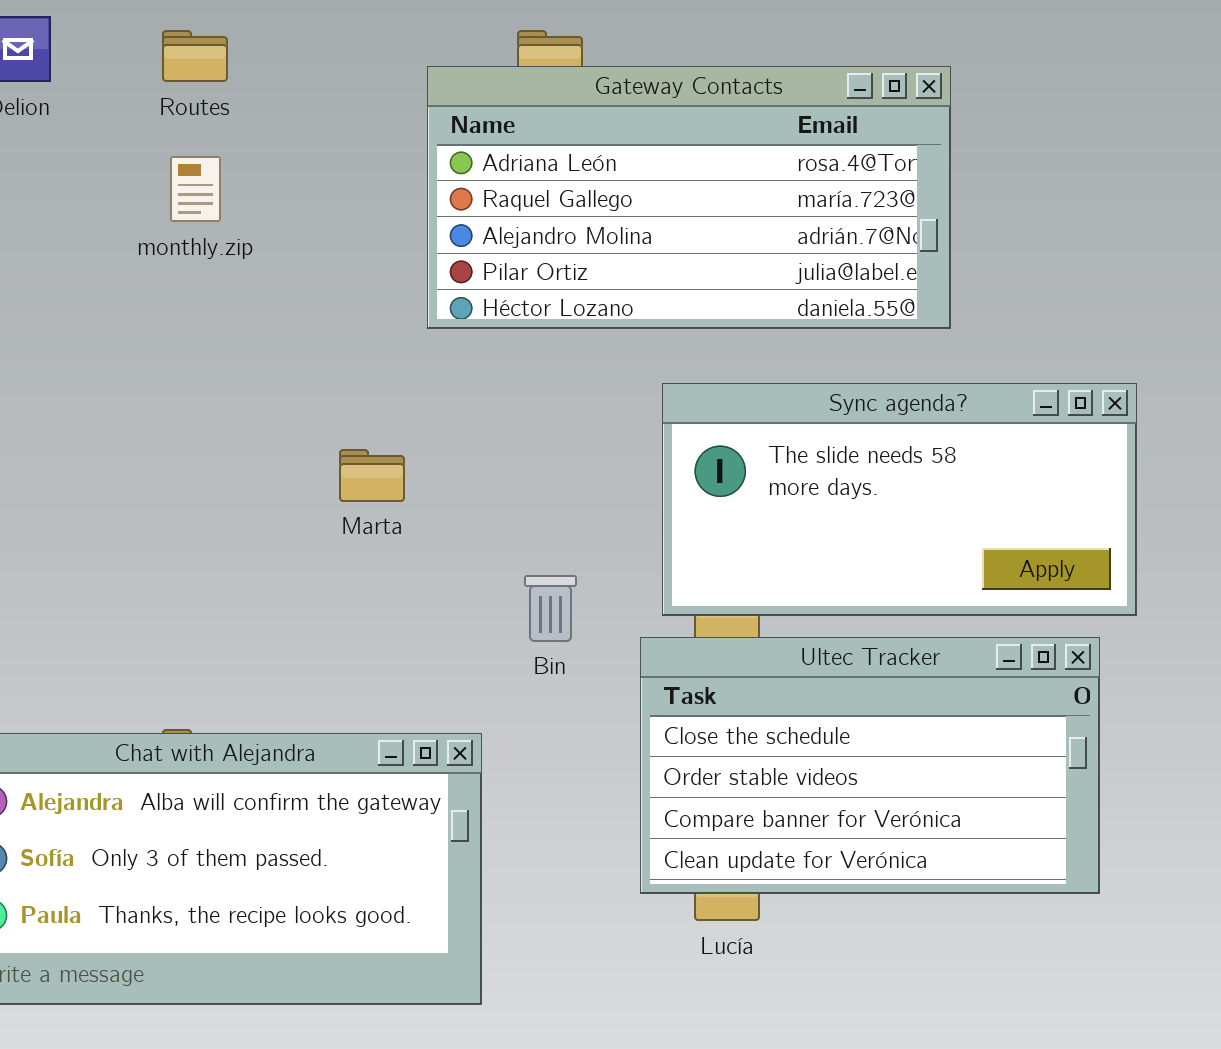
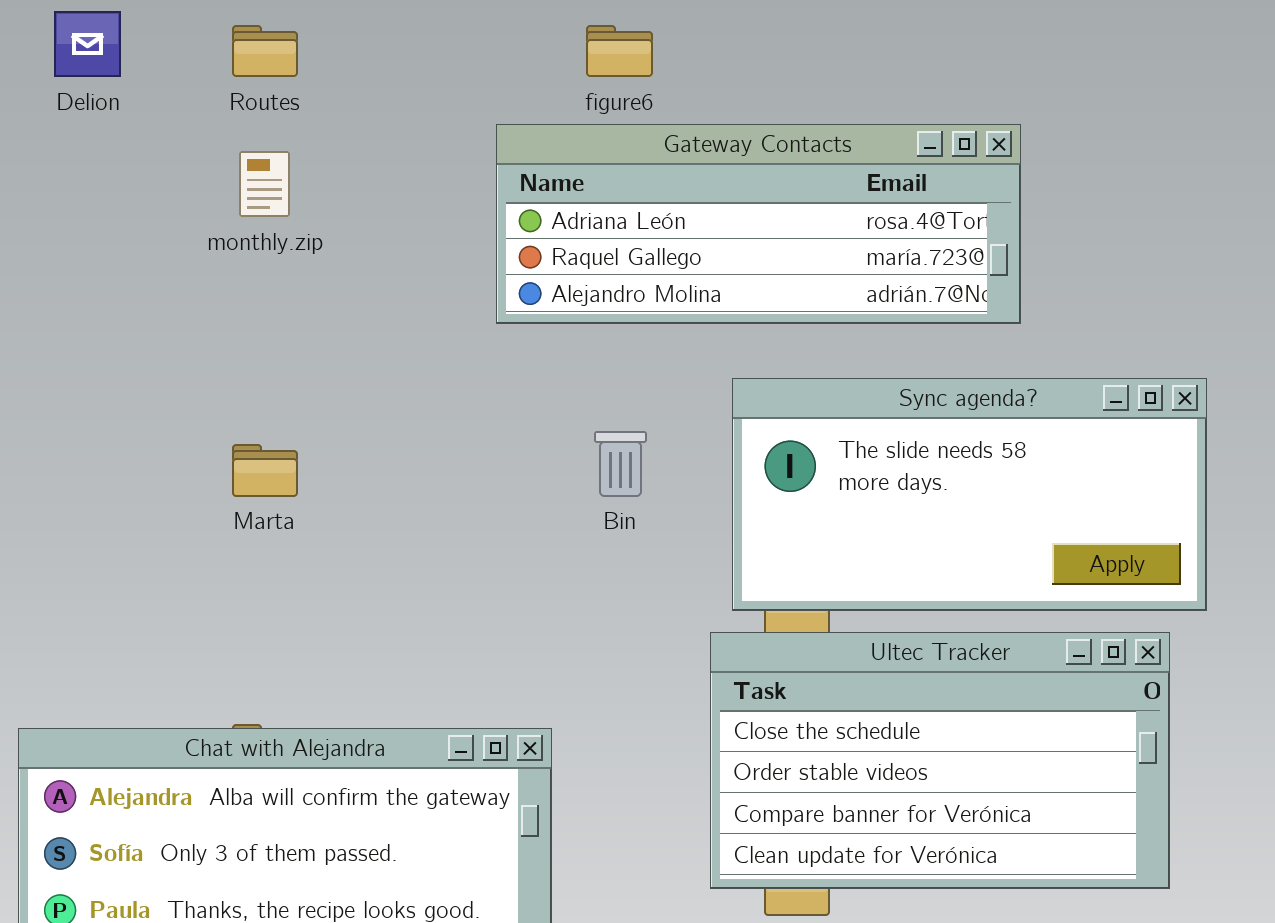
Gateway Contacts: [427,66,951,329] -> [496,124,1021,324], resized
Marta: [339,449,405,502] -> [232,444,298,497], moved
Bin: [524,575,577,642] -> [594,431,647,497], moved

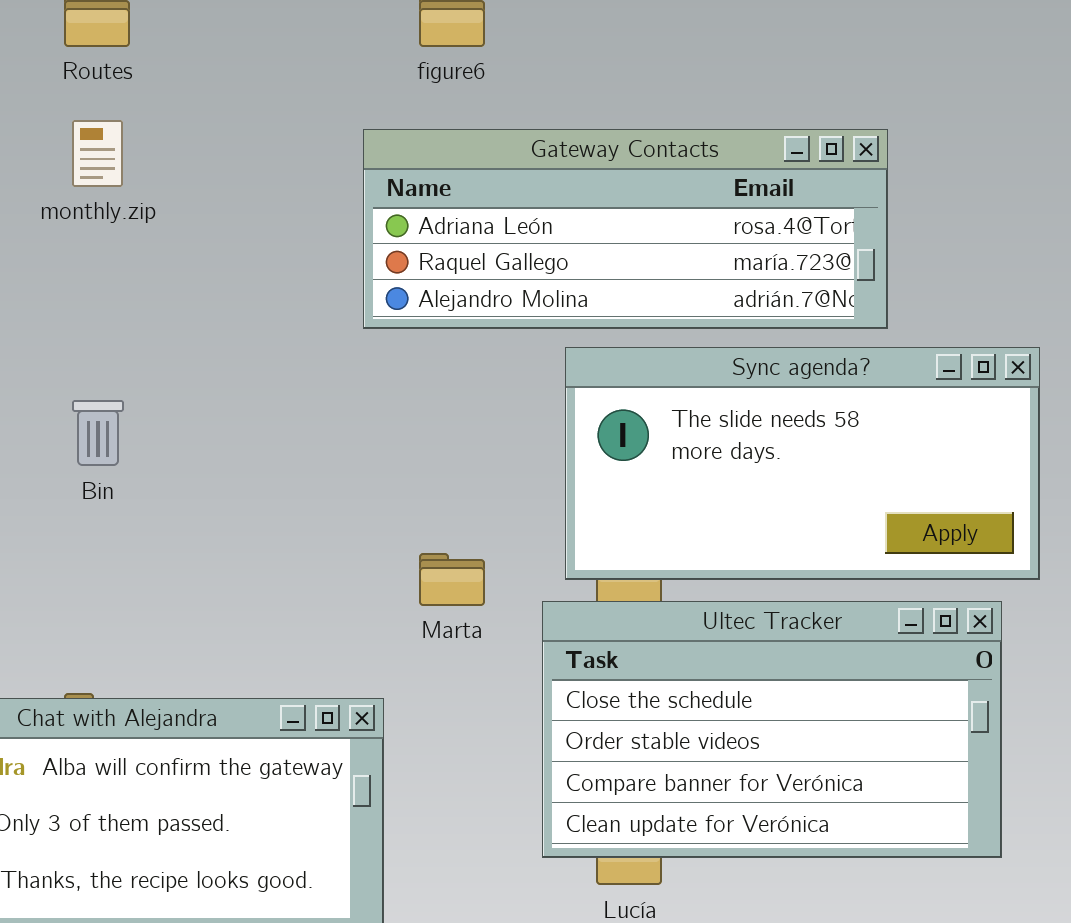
Gateway Contacts: [496,124,1021,324] -> [363,129,888,329], moved
Bin: [594,431,647,497] -> [72,400,124,466], moved
Marta: [232,444,298,497] -> [419,553,485,606], moved

